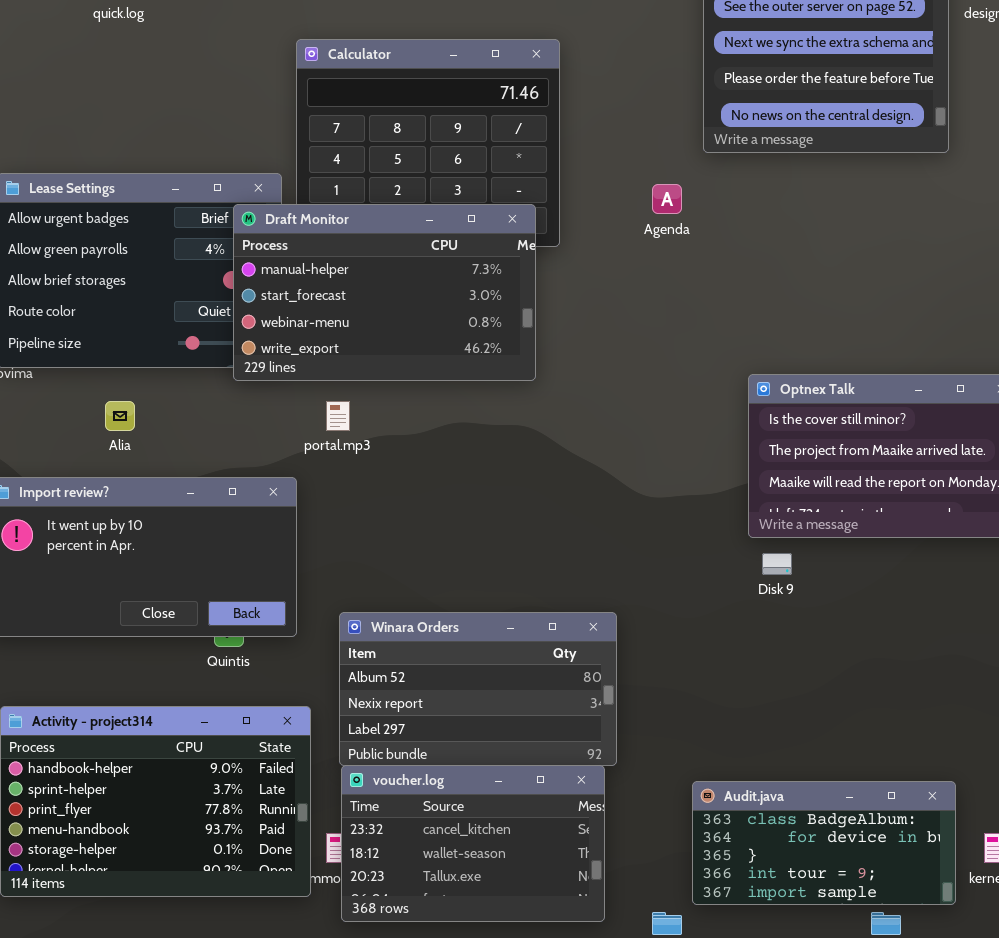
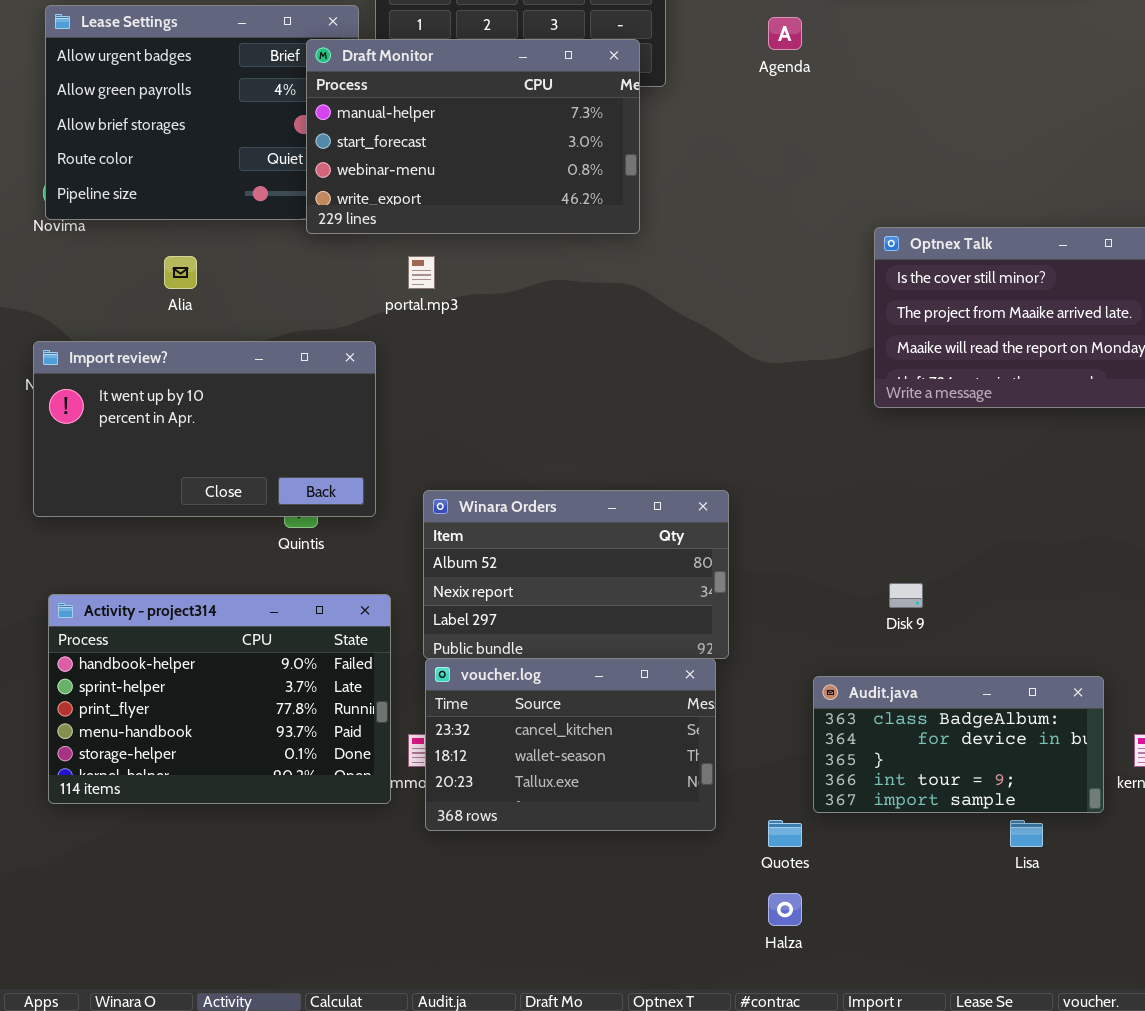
Disk 9: [762,553,792,575] -> [889,583,923,608], moved

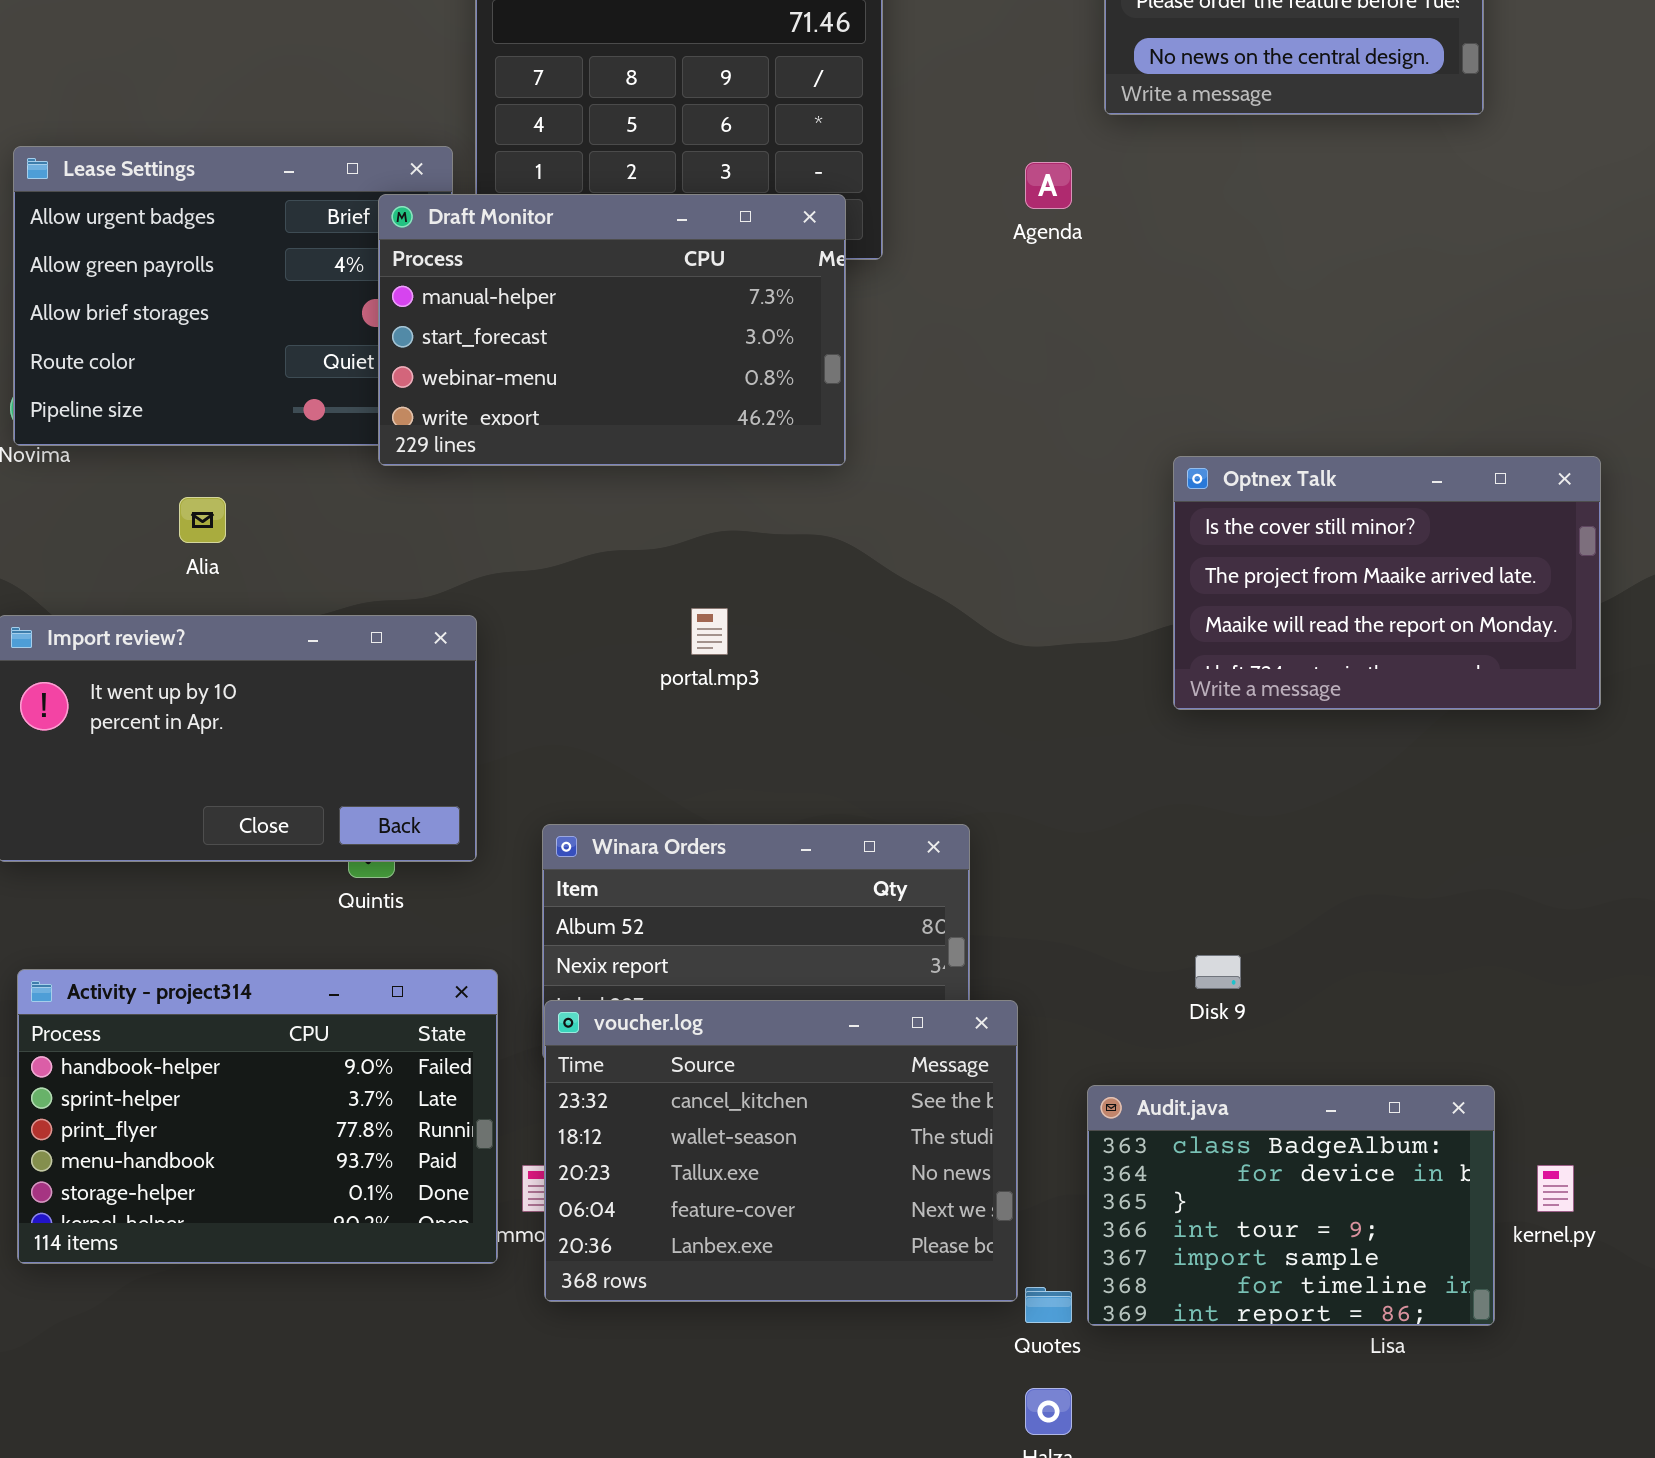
portal.mp3: [408,256,435,289] -> [691,608,728,655], moved
voucher.log: [425,658,716,831] -> [544,1000,1018,1302], resized
Audit.java: [813,676,1104,813] -> [1087,1085,1495,1326], resized

